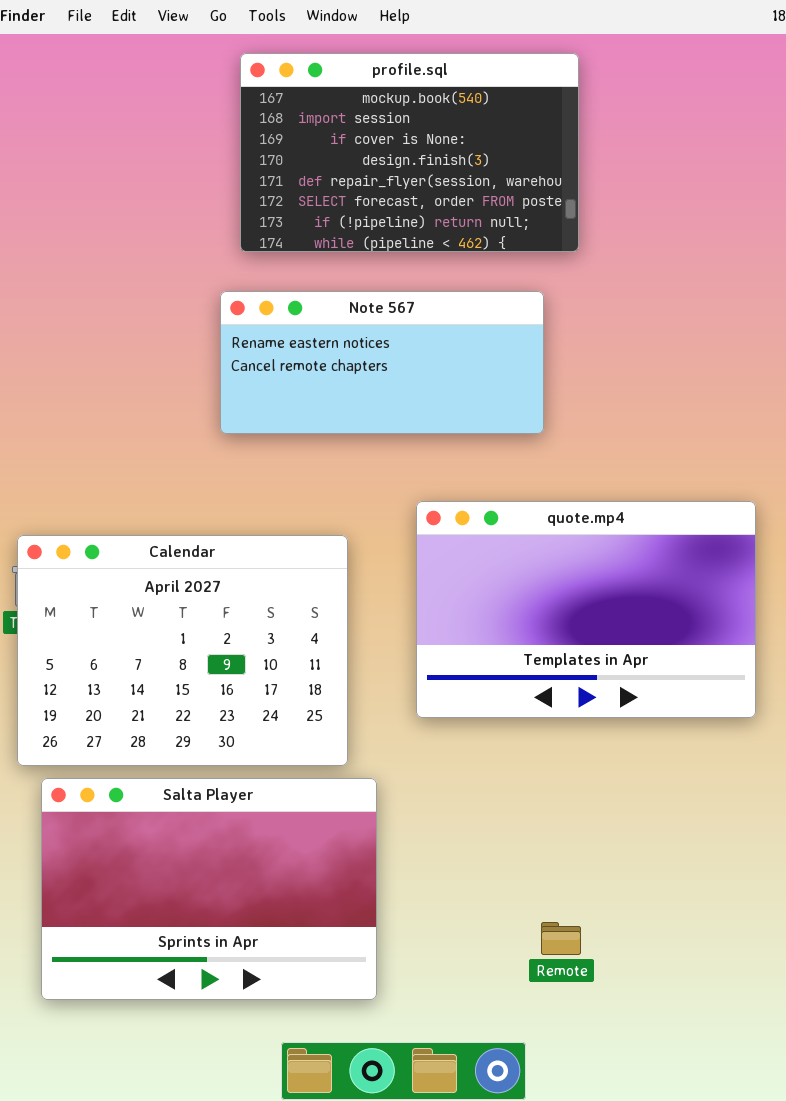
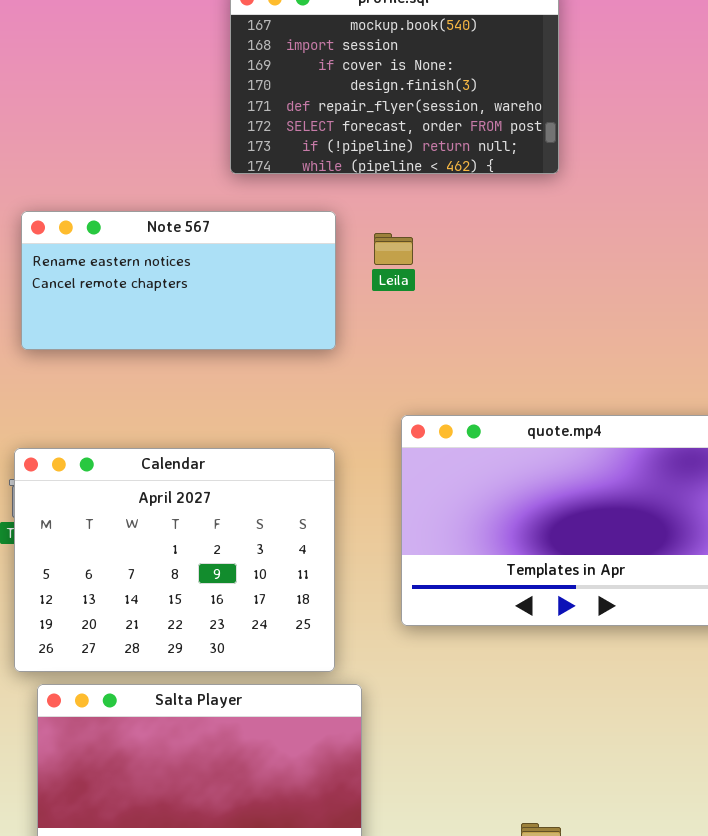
Note 567: [220,291,544,434] -> [21,211,336,350], moved

